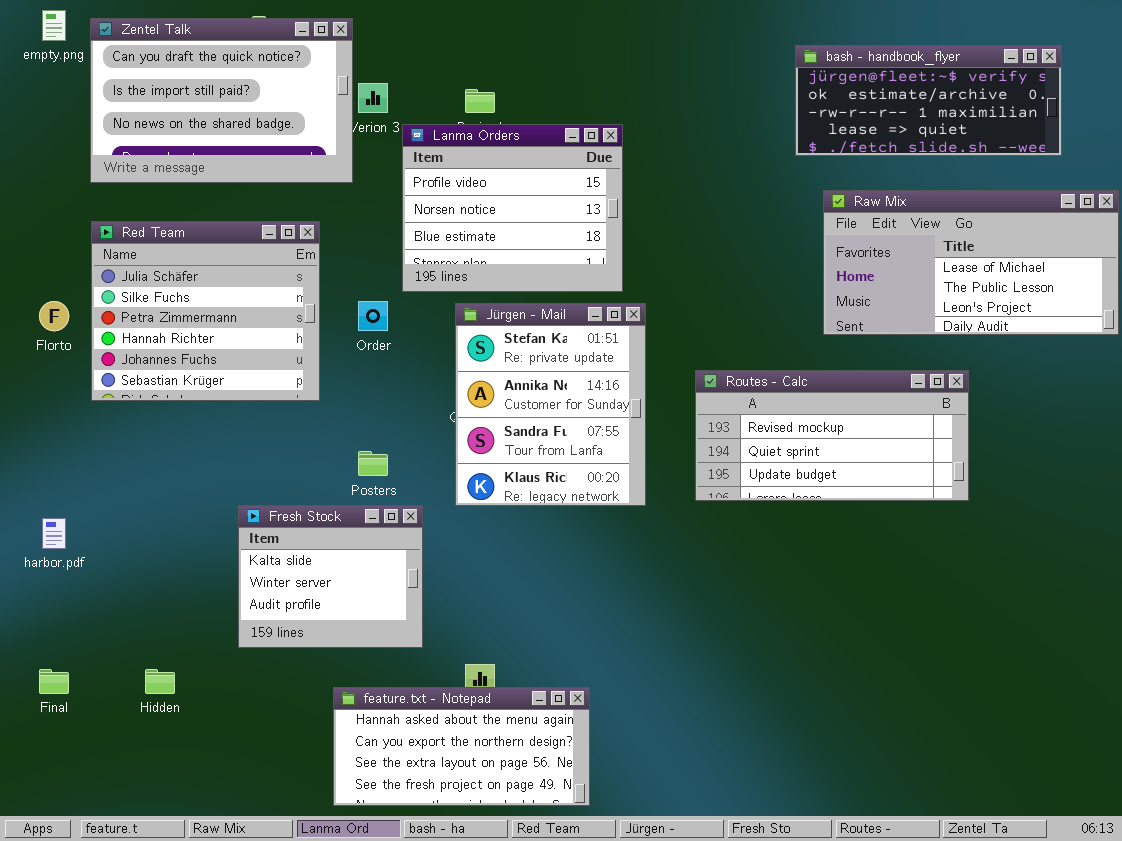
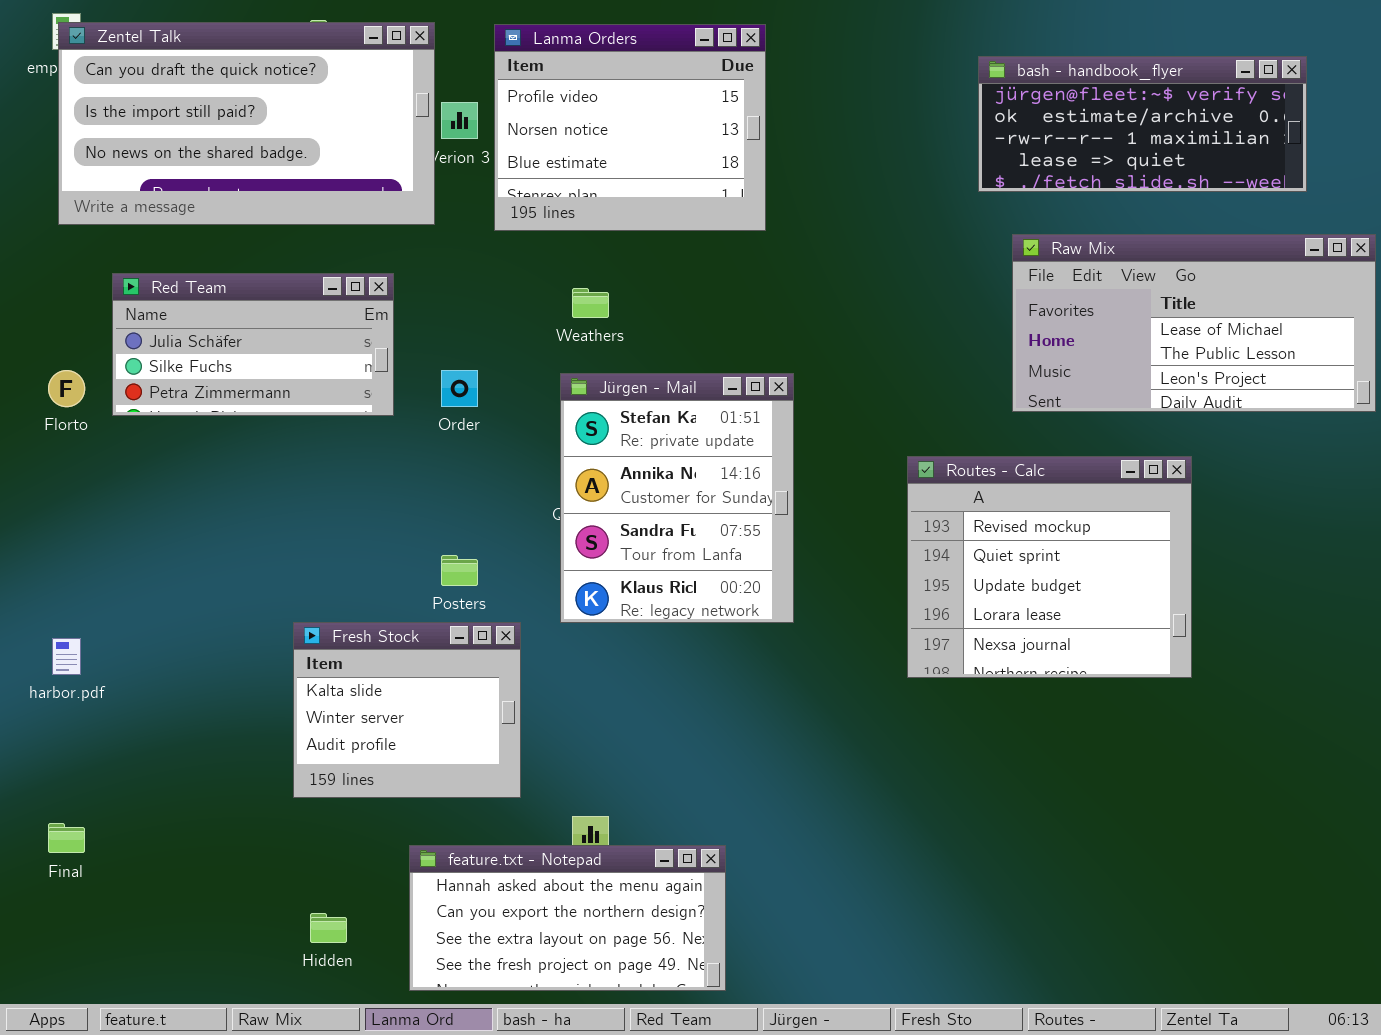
Zentel Talk: [90,18,353,183] -> [58,22,435,225], resized
Lanma Orders: [402,124,623,292] -> [494,24,766,231], moved
Red Team: [91,221,320,401] -> [112,273,394,416], resized
Routes - Calc: [695,370,969,501] -> [907,456,1192,678], resized
Hidden: [145,669,175,694] -> [310,913,347,943], moved

